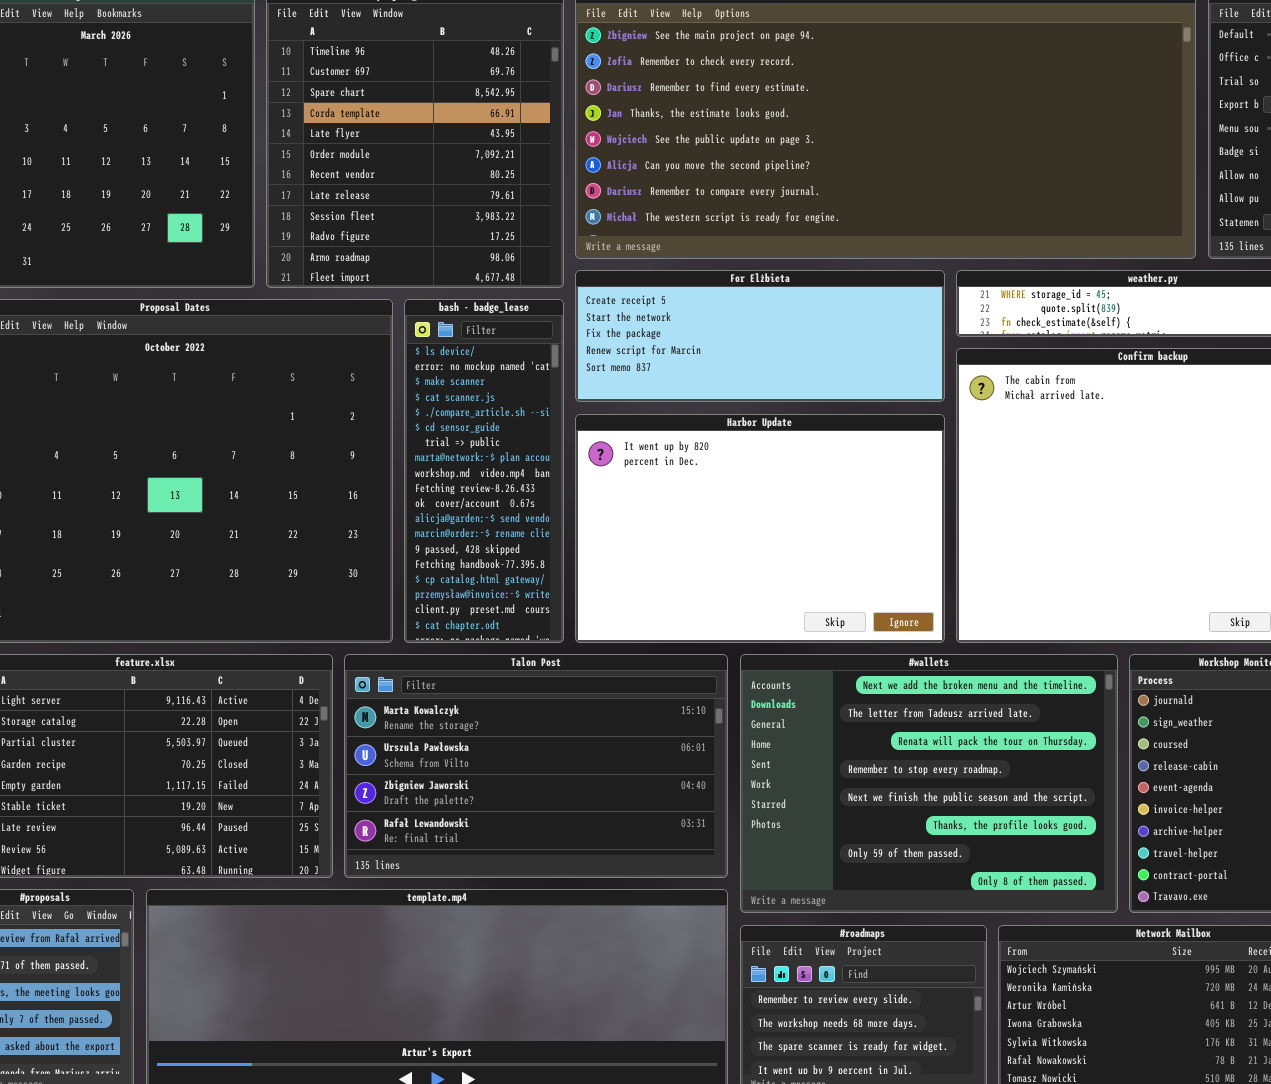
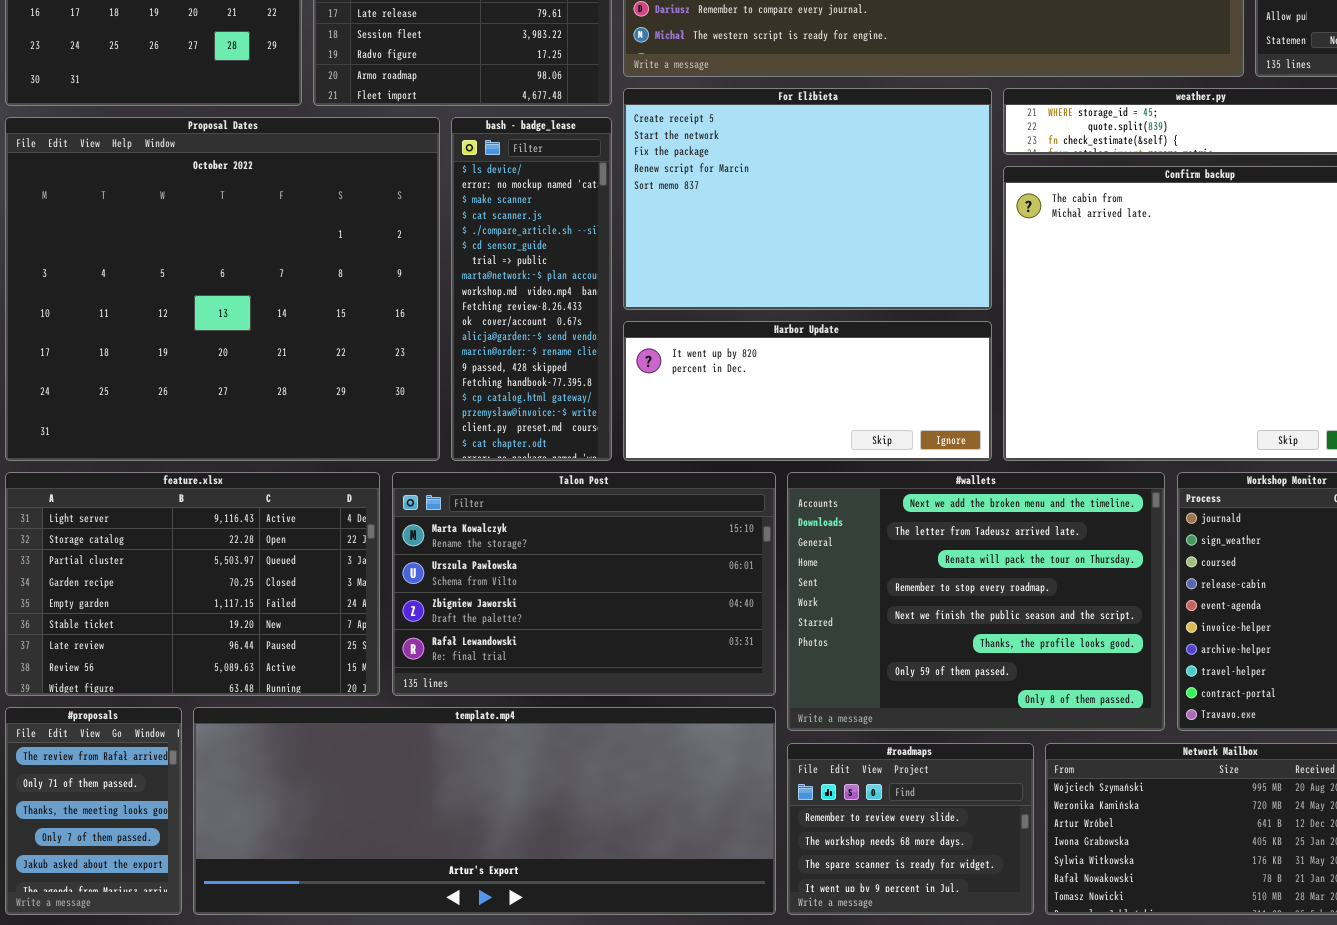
For Elżbieta: [575,270,945,402] -> [623,88,992,310], resized
Harbor Update: [575,414,945,643] -> [623,321,992,461], resized

